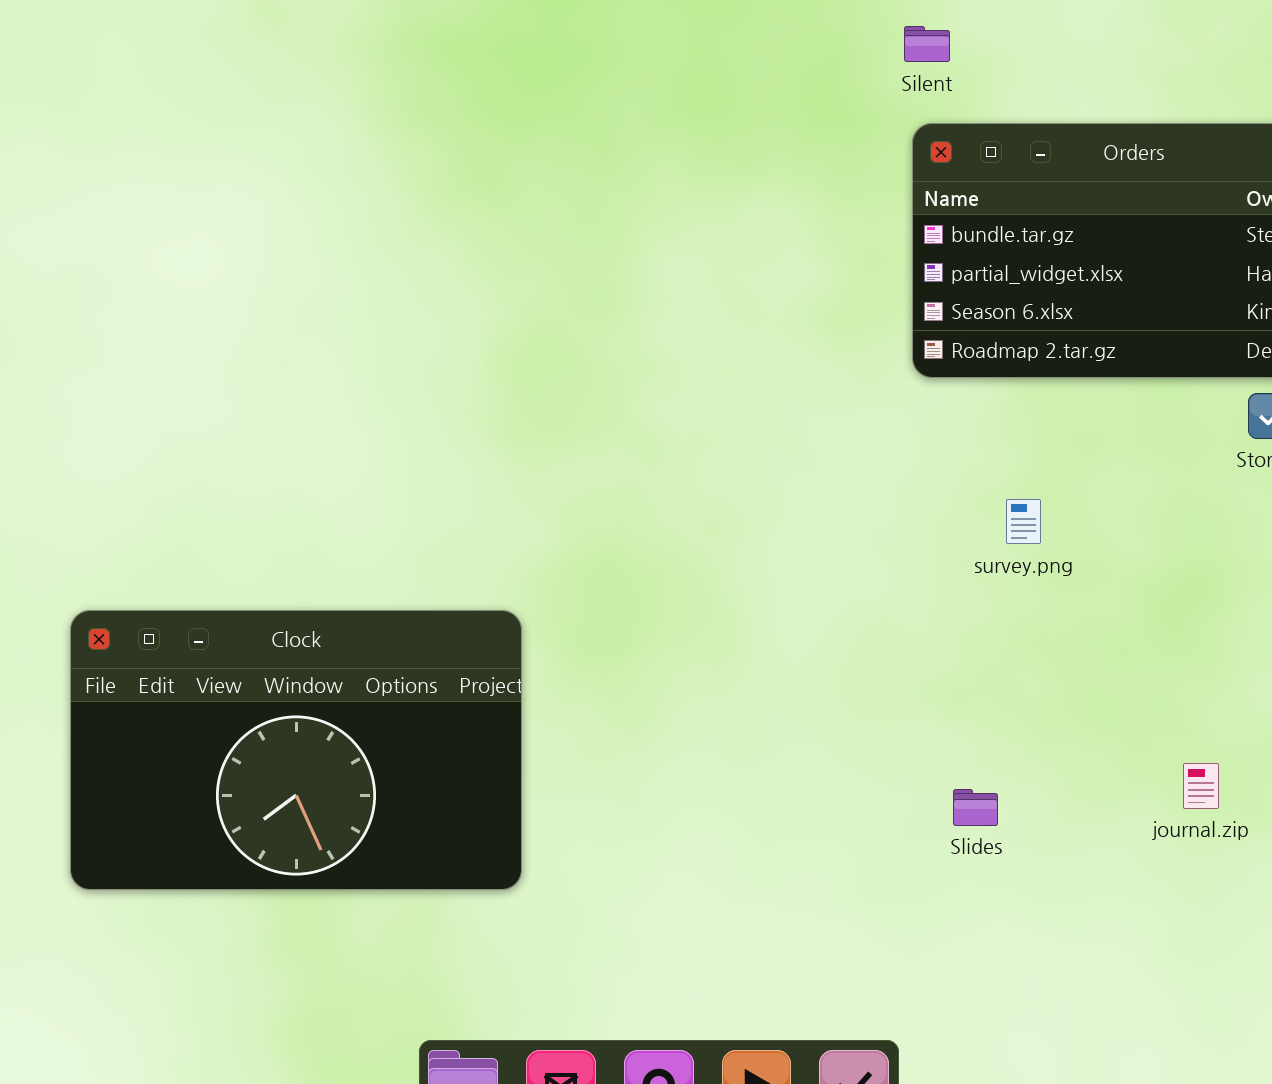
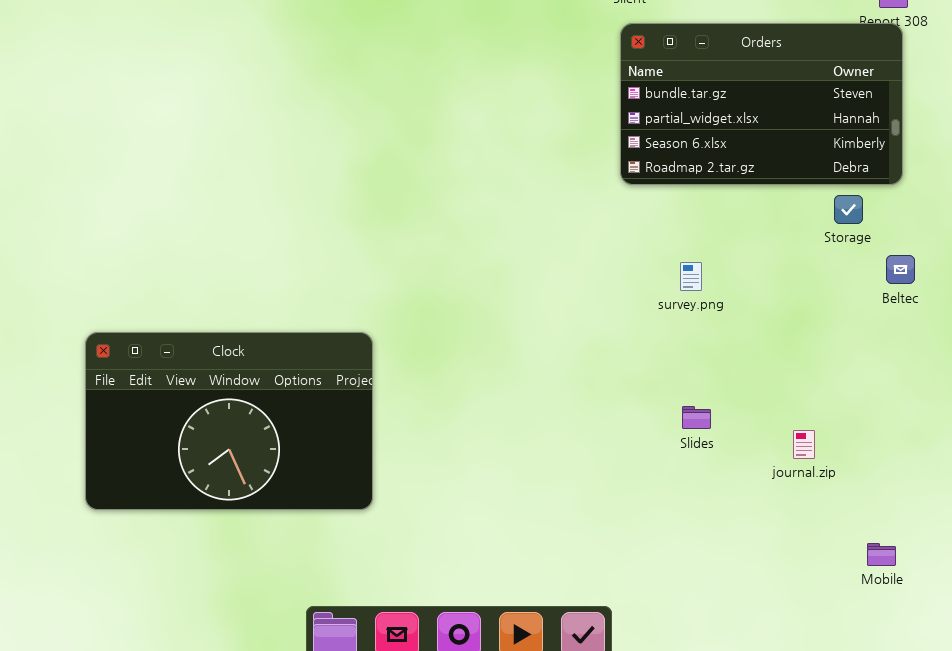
Slides: [953,789,998,826] -> [682,406,711,429], moved

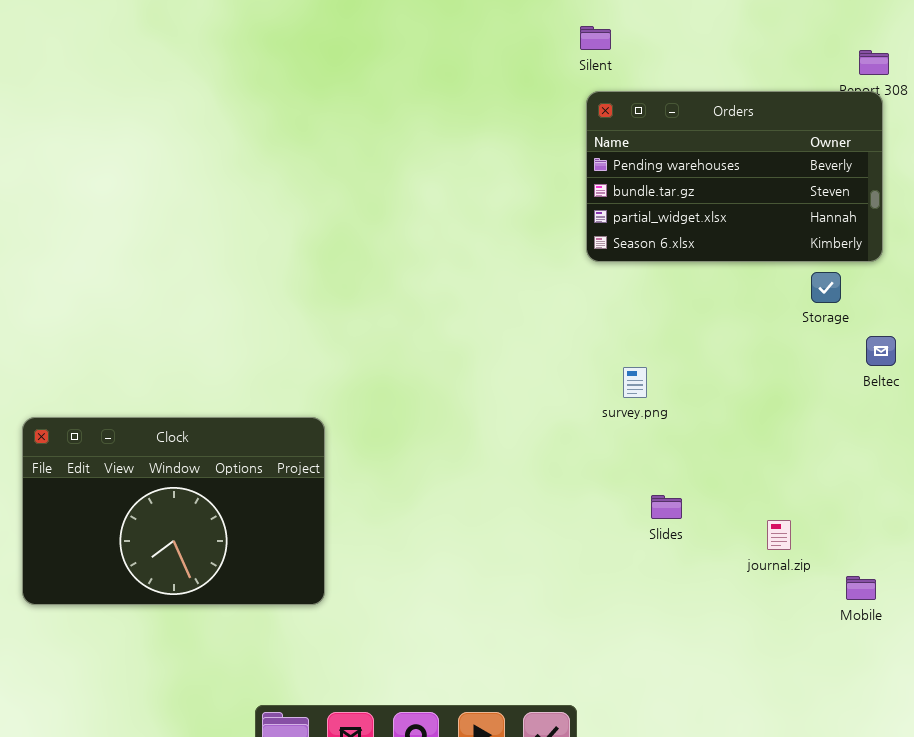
Orders: [620,23,903,185] -> [586,91,883,262], scrolled up 1 row
survey.png: [680,262,702,291] -> [623,367,647,398], moved
Mobile: [867,543,896,566] -> [846,576,876,600], moved

